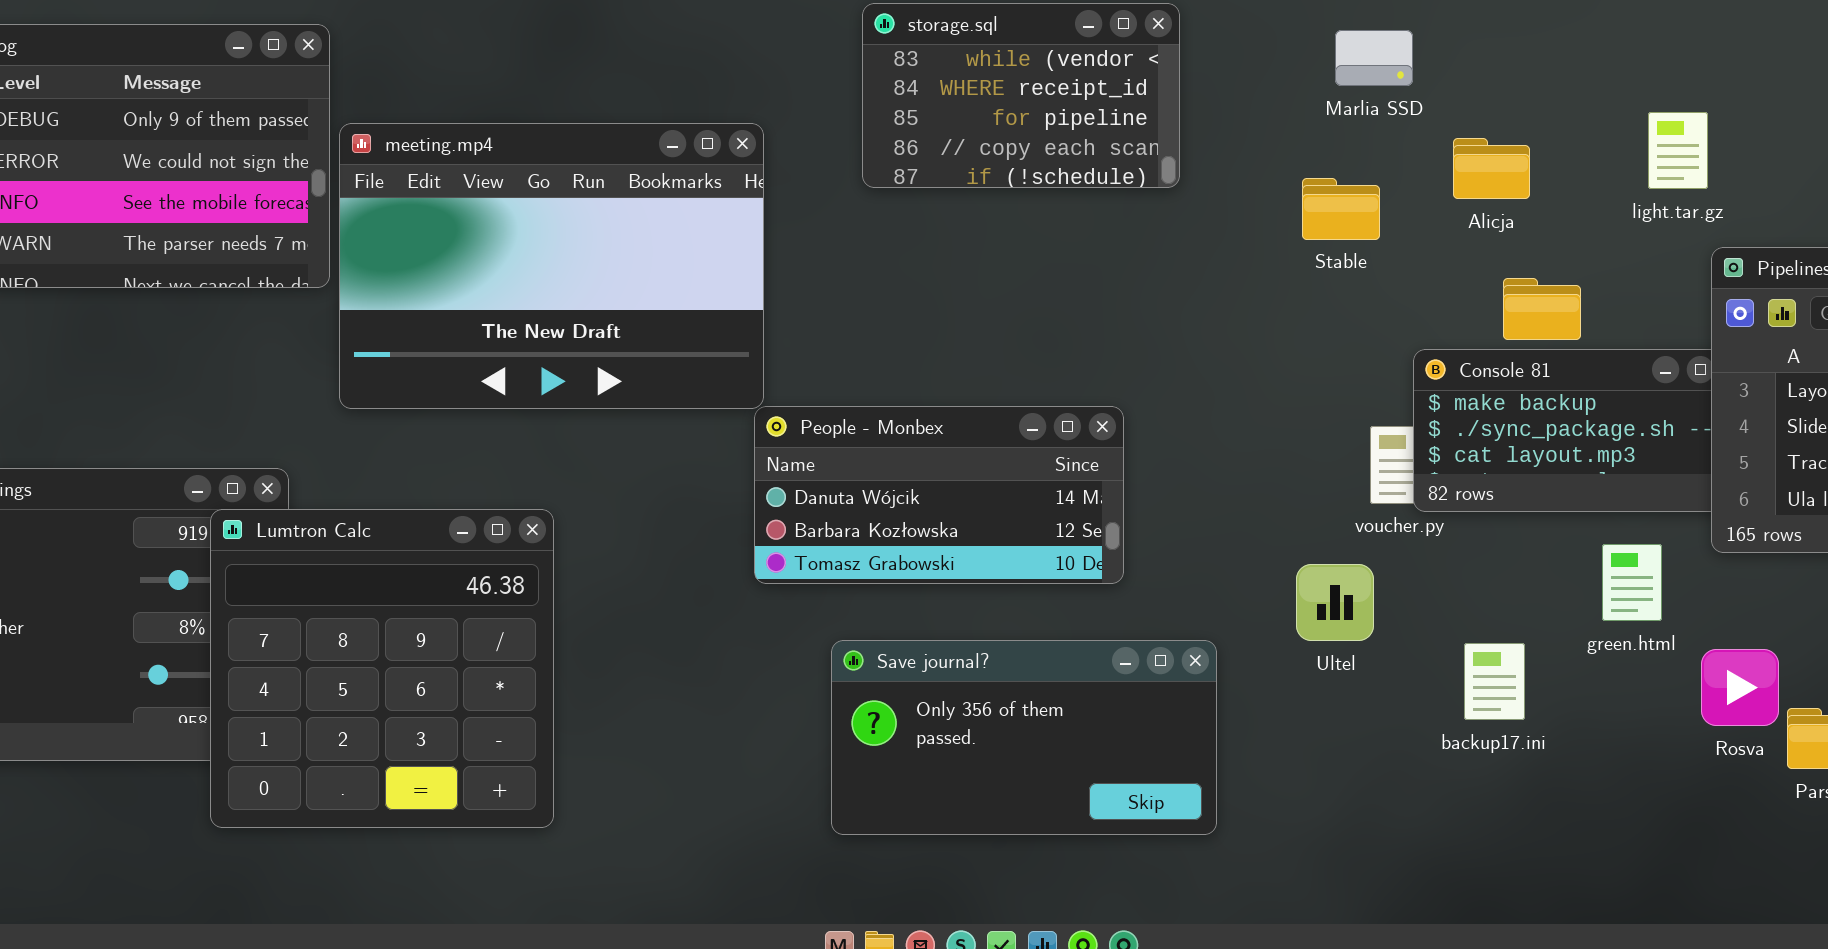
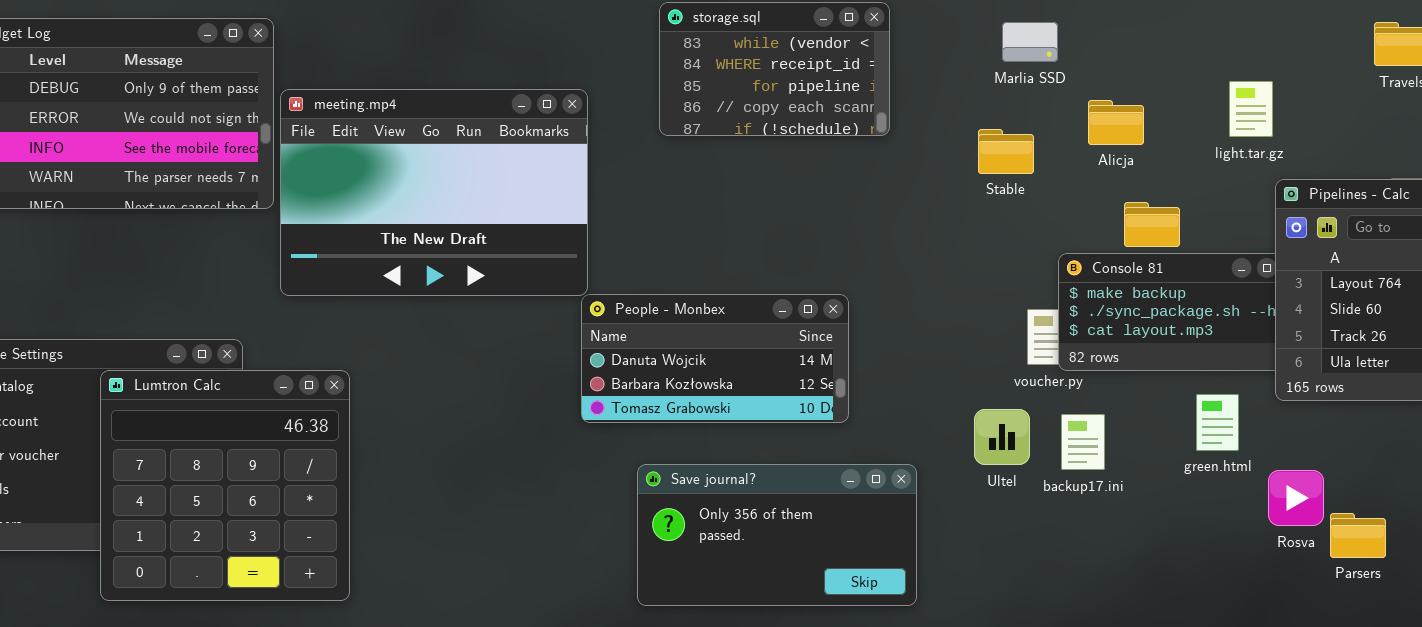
Lumtron Calc: [210,509,554,828] -> [100,370,350,601], moved
backup17.ini: [1464,643,1525,720] -> [1061,414,1105,470], moved

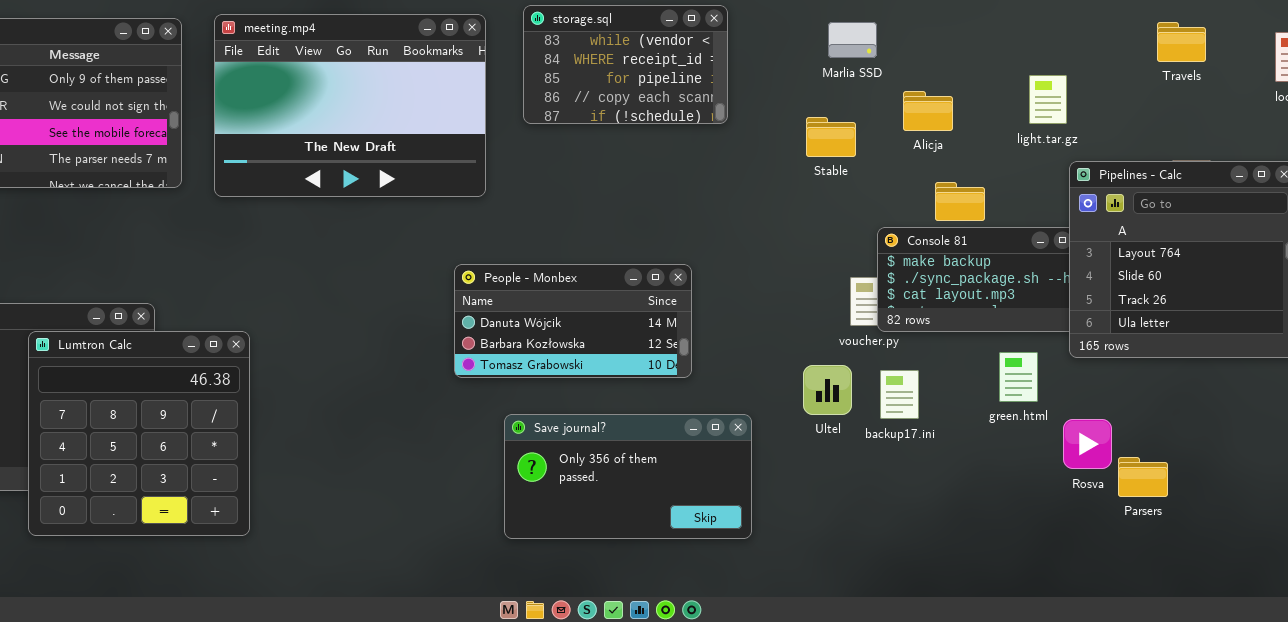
meeting.mp4: [280,89,588,296] -> [214,14,486,197], moved

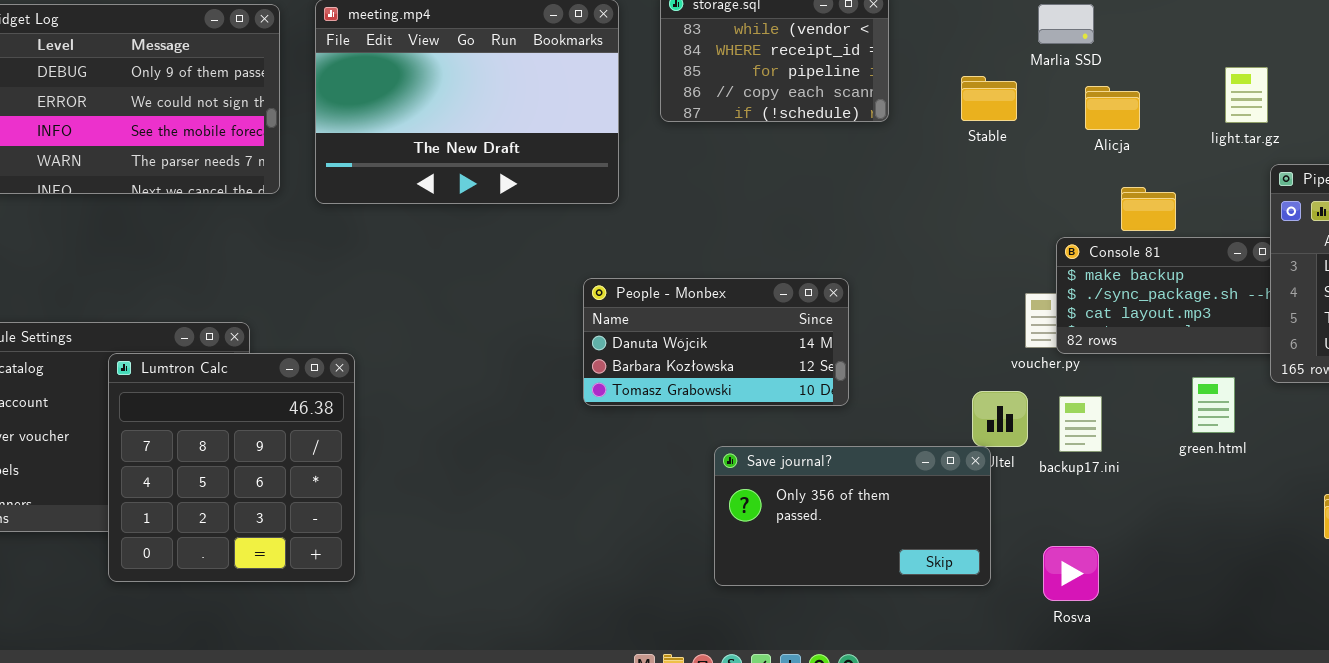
Marlia SSD: [828,22,877,58] -> [1038,4,1094,44], moved
Stable: [806,117,856,157] -> [961,76,1017,121], moved
Save journal?: [504,414,752,539] -> [714,446,991,586], moved
Rosva: [1063,419,1112,469] -> [1043,546,1099,601], moved

